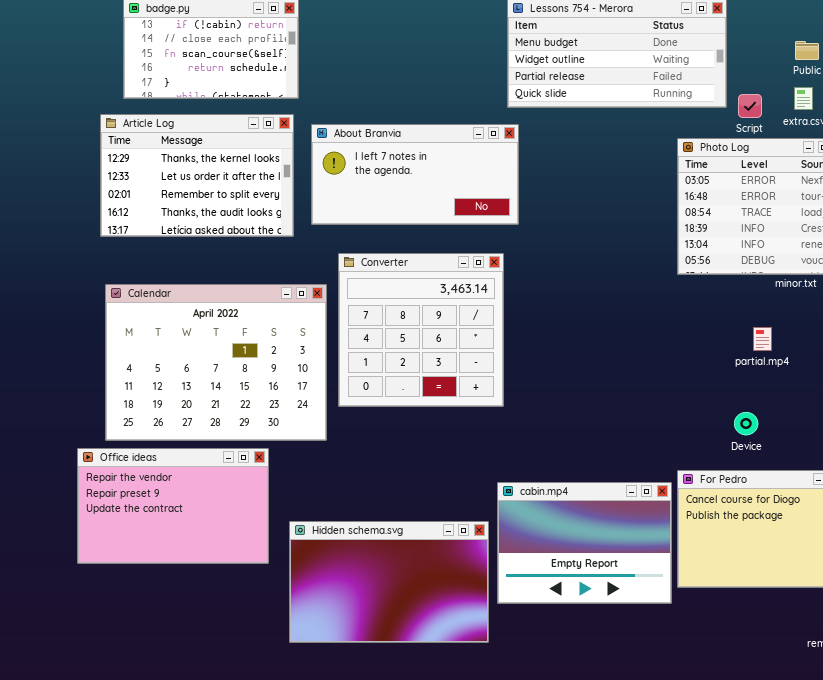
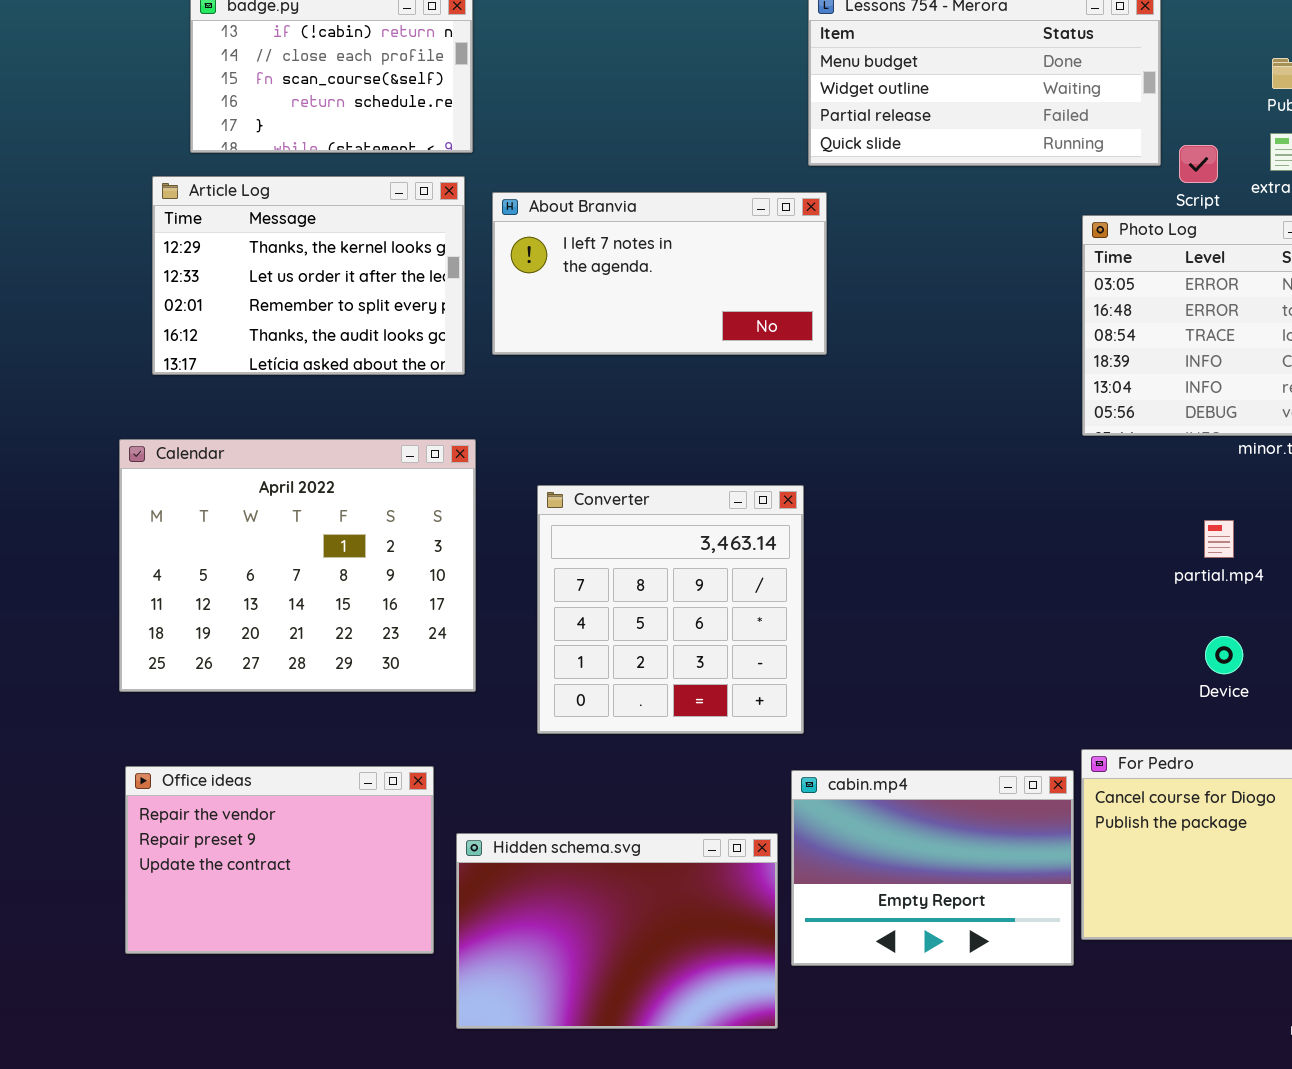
Converter: [338,253,504,407] -> [537,485,804,734], moved
Calendar: [105,284,327,441] -> [119,439,476,692], moved
Device: [734,412,758,435] -> [1205,636,1243,674], moved
Office ideas: [77,448,269,564] -> [125,766,434,954], moved

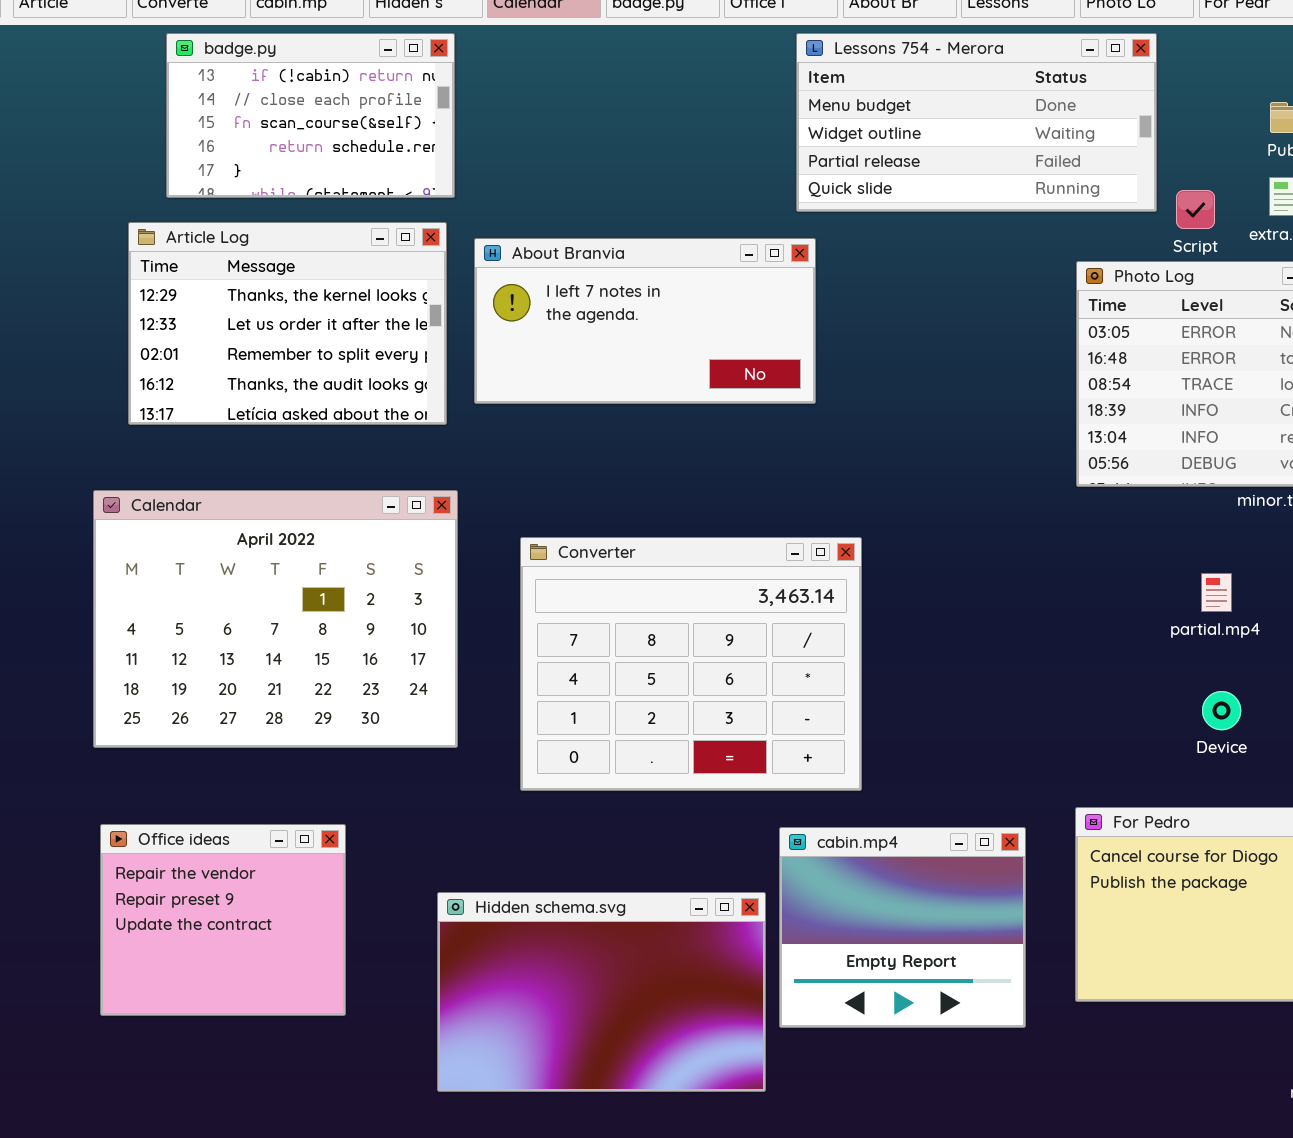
Converter: [537,485,804,734] -> [520,537,862,791], resized
Office ideas: [125,766,434,954] -> [100,824,346,1016], resized
cabin.mp4: [791,770,1074,966] -> [779,827,1026,1028], resized

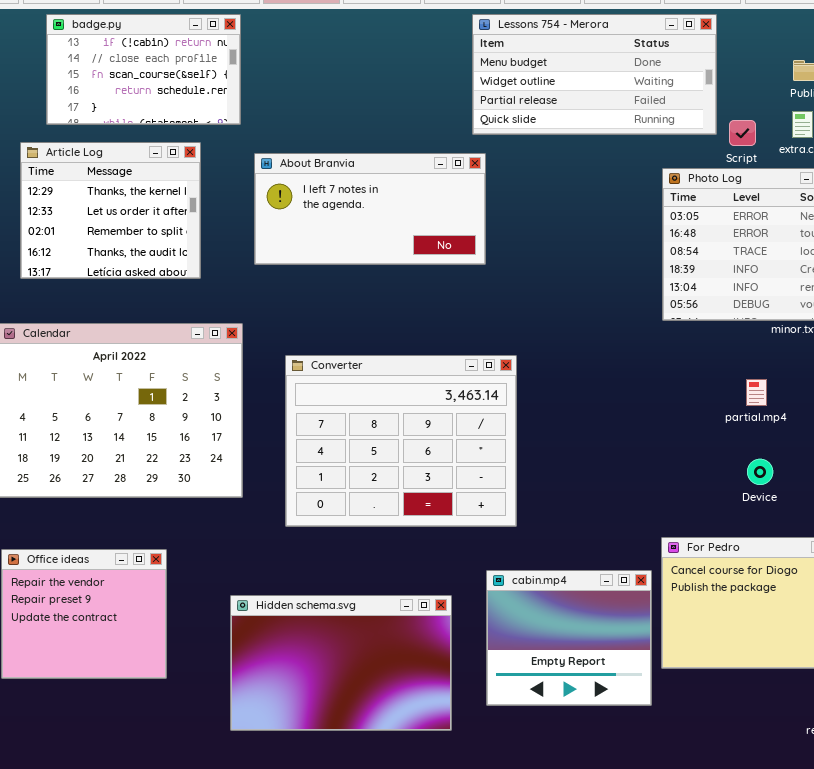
Article Log: [128,222,447,425] -> [20,142,201,279], resized
cabin.mp4: [779,827,1026,1028] -> [486,570,652,706], moved

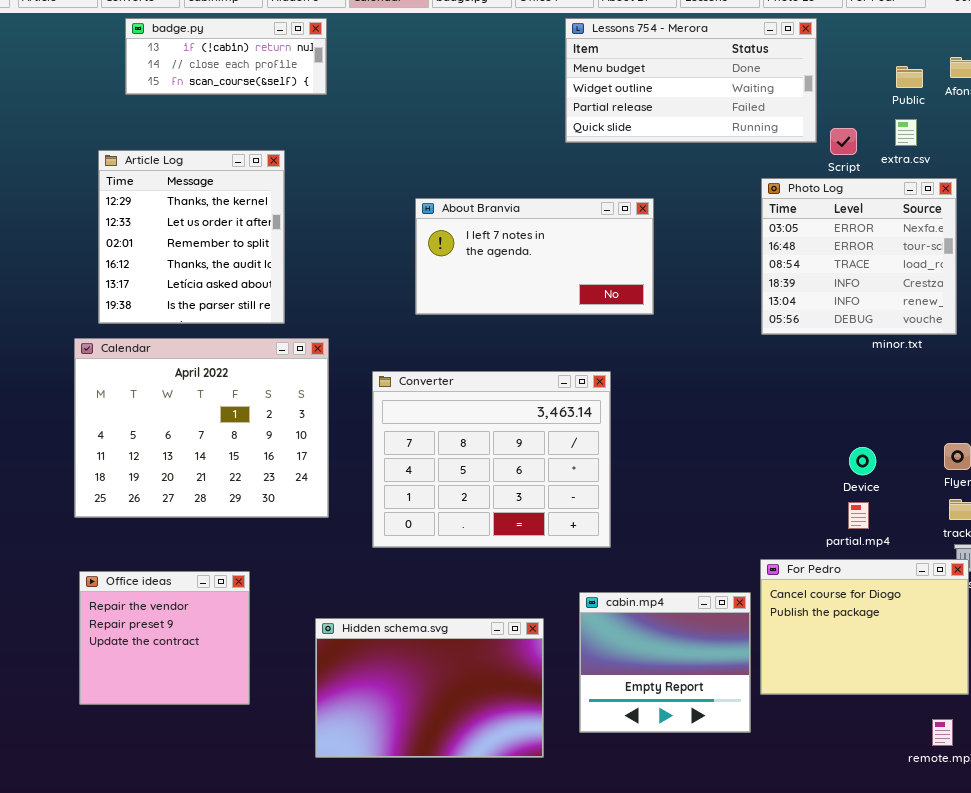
badge.py: [46,14,241,125] -> [125,18,327,95], resized
Article Log: [20,142,201,279] -> [98,150,285,324], resized
About Branvia: [254,153,486,265] -> [415,198,654,315], moved
partial.mp4: [746,379,767,406] -> [848,502,869,529], moved
Device: [747,459,773,485] -> [849,447,876,475], moved

